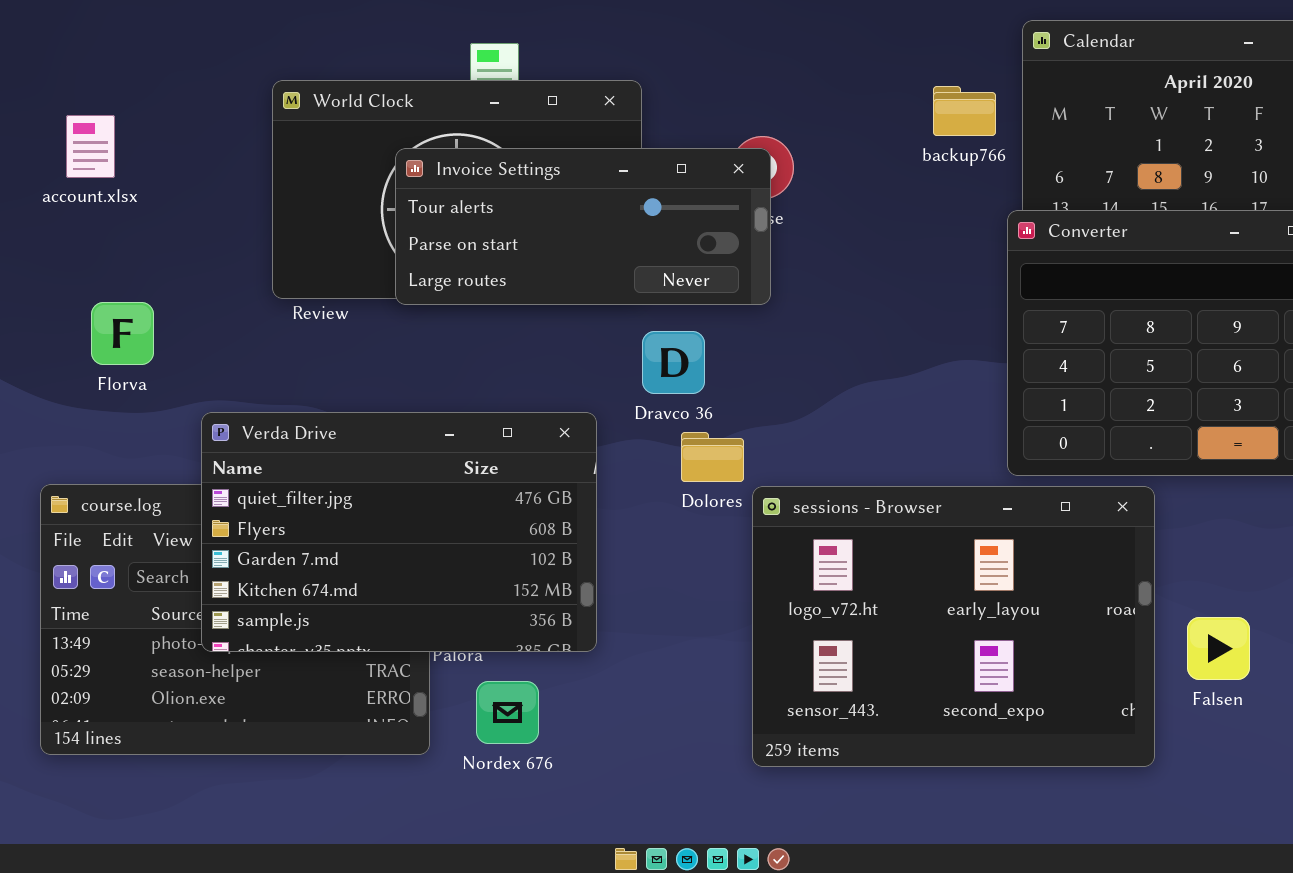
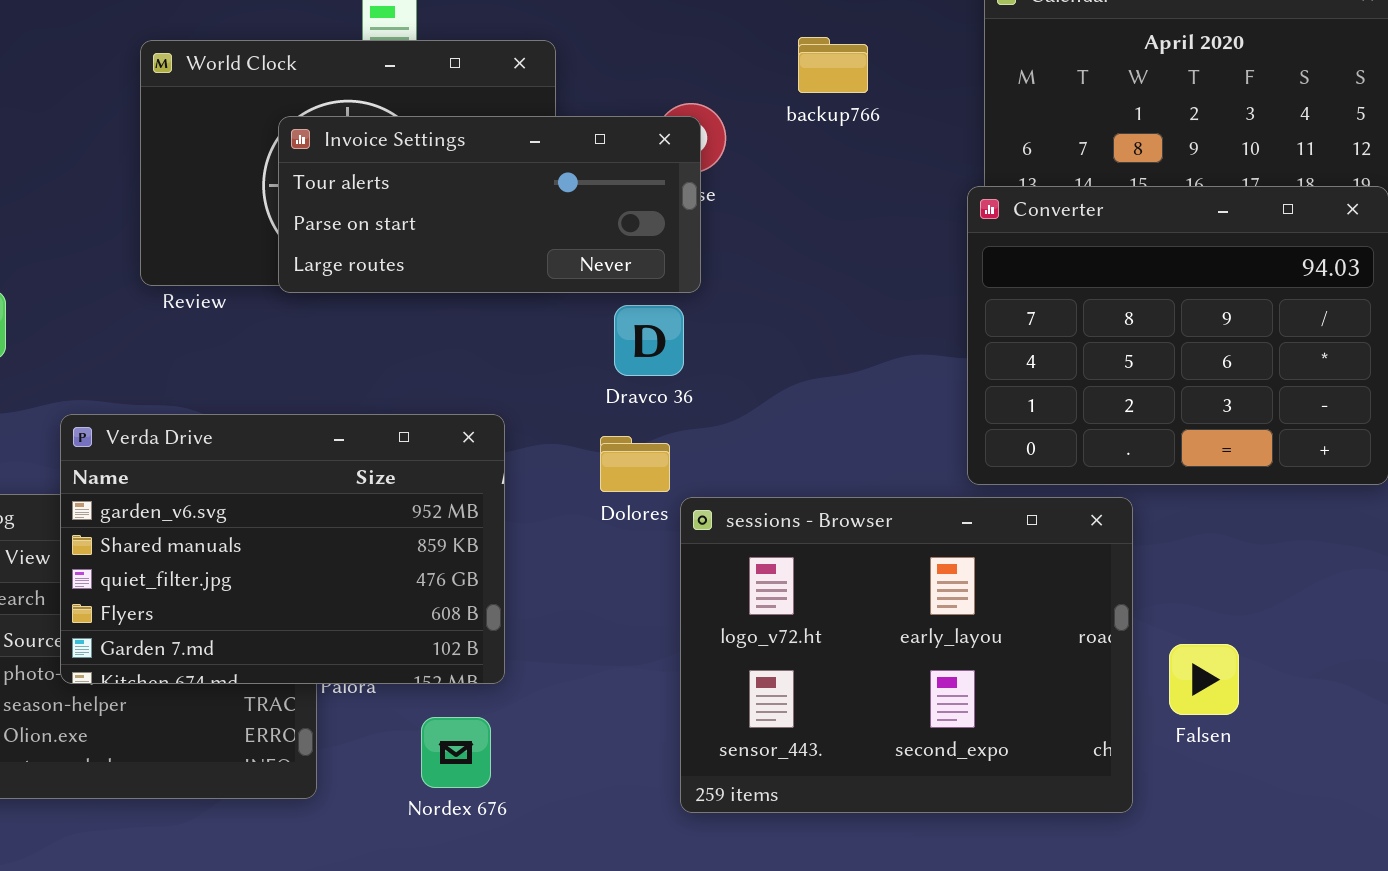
backup766: [933,86,996,136] -> [798,37,868,93], moved
Dravco 36: [642,331,705,394] -> [614,305,684,376], moved
Verda Drive: [201,412,597,652] -> [60,414,505,684], scrolled up 2 rows
Nordex 676: [476,681,539,744] -> [421,717,491,788], moved

